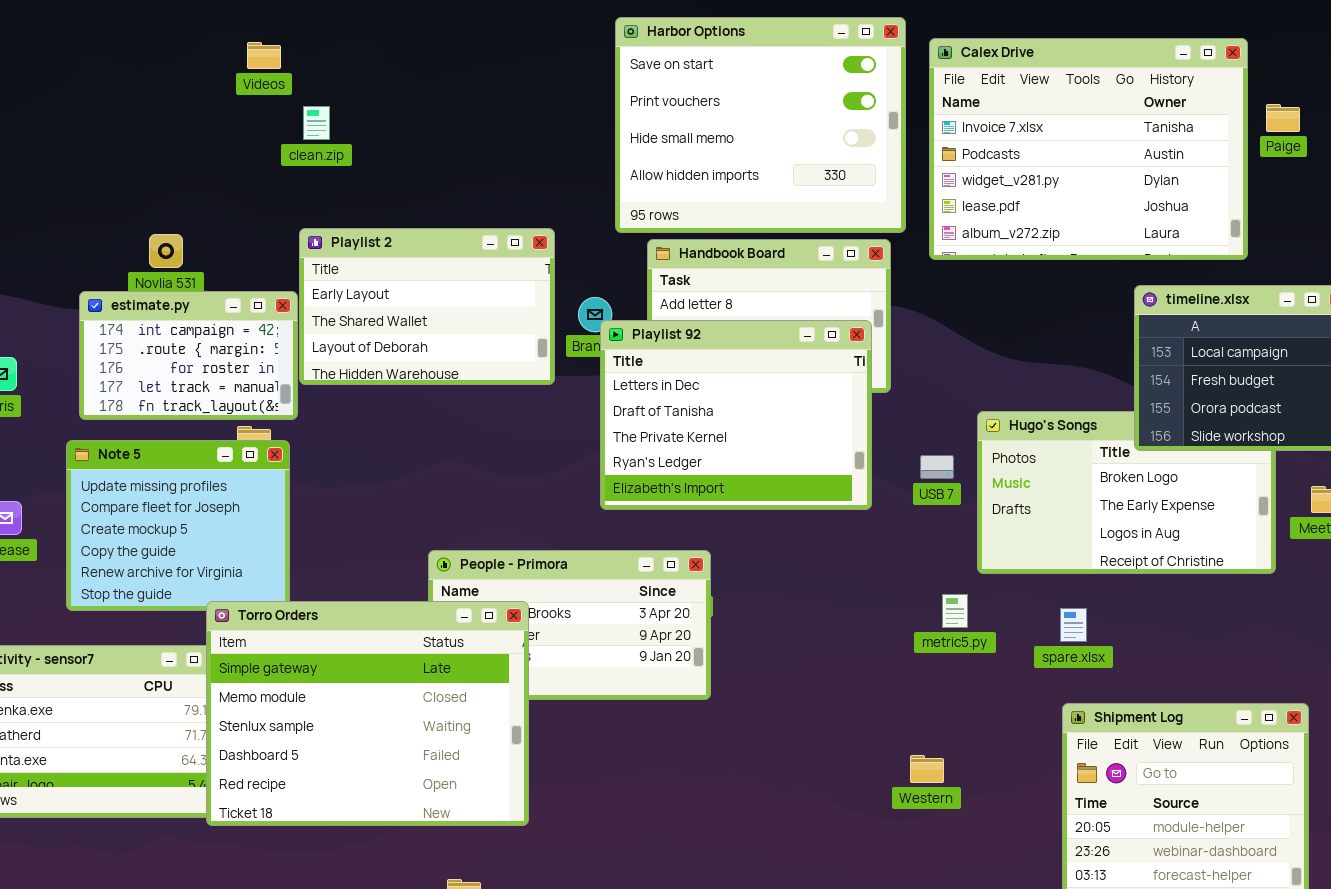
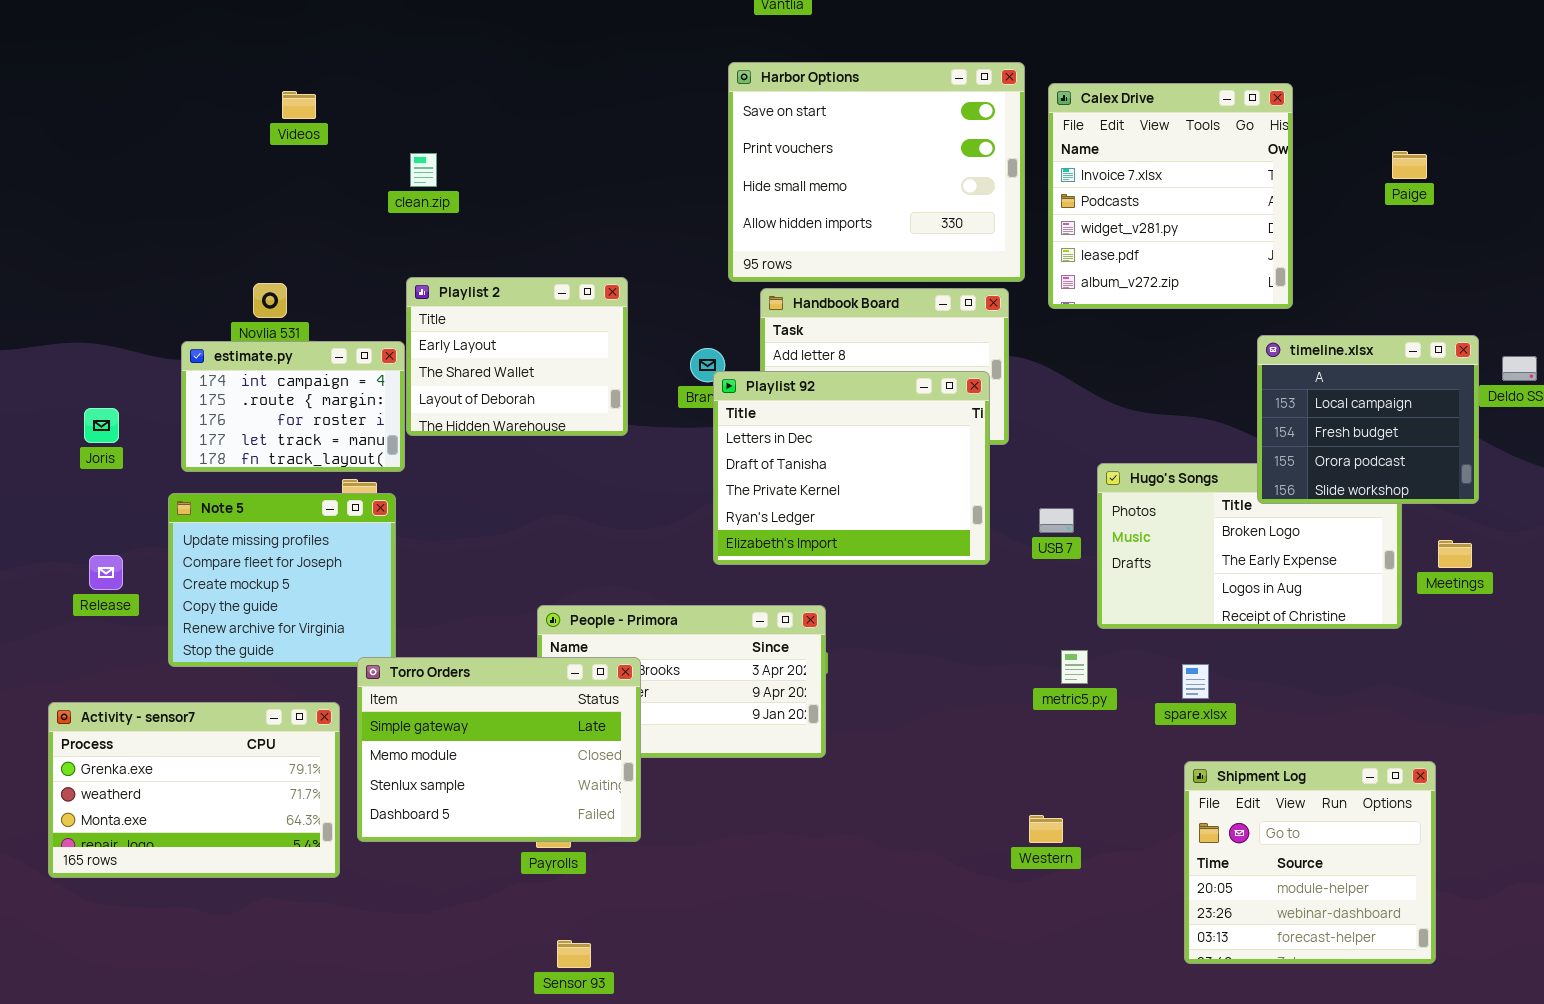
Calex Drive: [929,38,1248,260] -> [1048,83,1293,309], resized
Videos: [247,42,281,69] -> [282,91,316,119], moved
Playlist 2: [299,228,555,385] -> [406,277,628,436], resized
Torro Orders: [206,601,529,826] -> [357,657,641,842], resized

